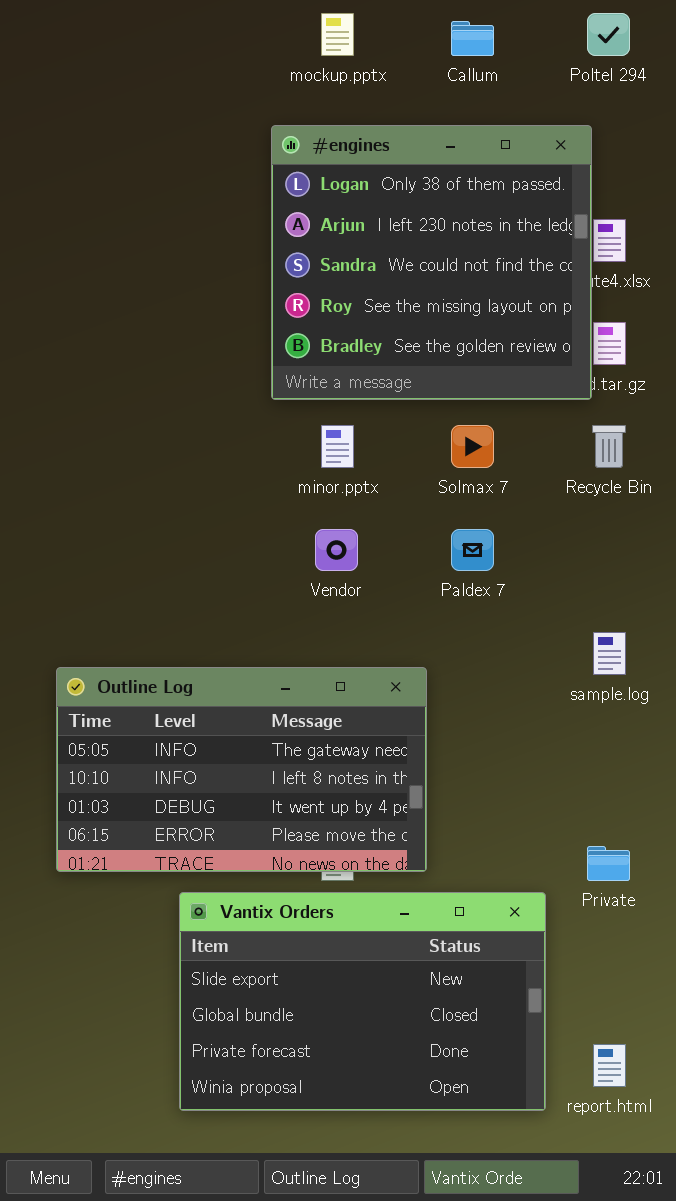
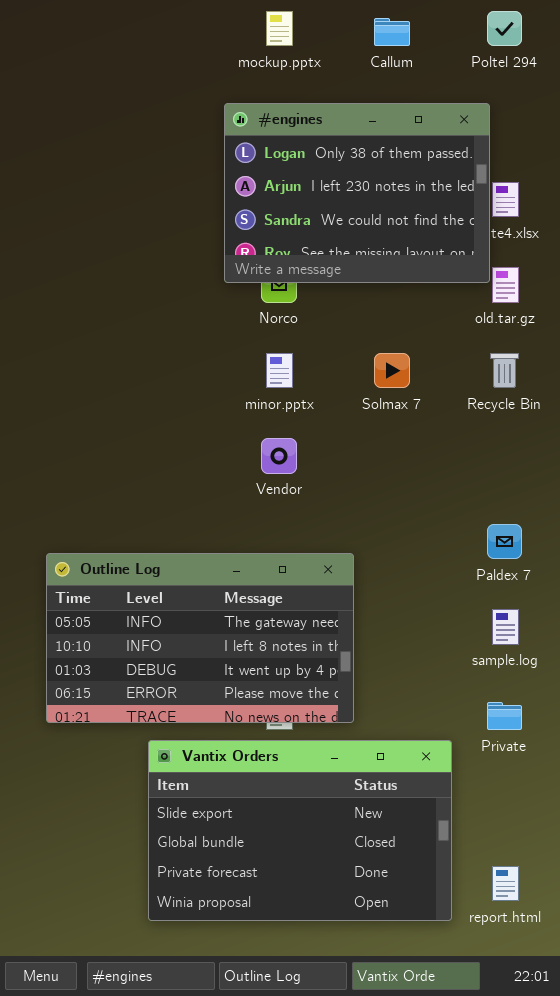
#engines: [271,125,592,400] -> [224,103,490,283], resized
Paldex 7: [451,529,494,571] -> [487,524,522,559], moved
sample.log: [593,632,626,675] -> [492,609,519,645], moved

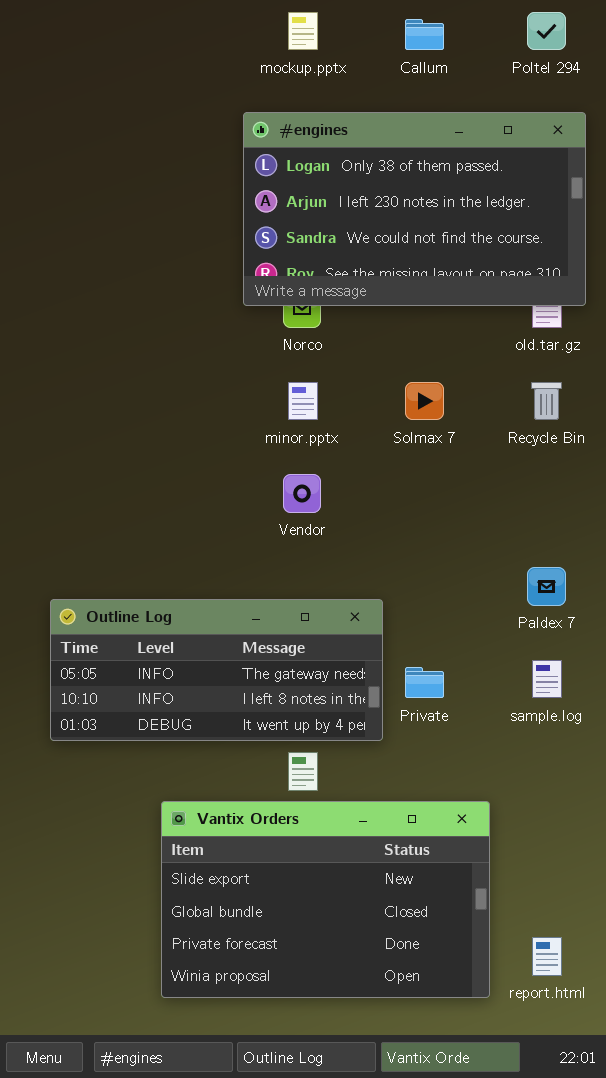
#engines: [224,103,490,283] -> [243,112,586,306], resized
Outline Log: [46,553,354,723] -> [50,599,383,741], resized
Private: [487,702,522,730] -> [405,667,444,698], moved

